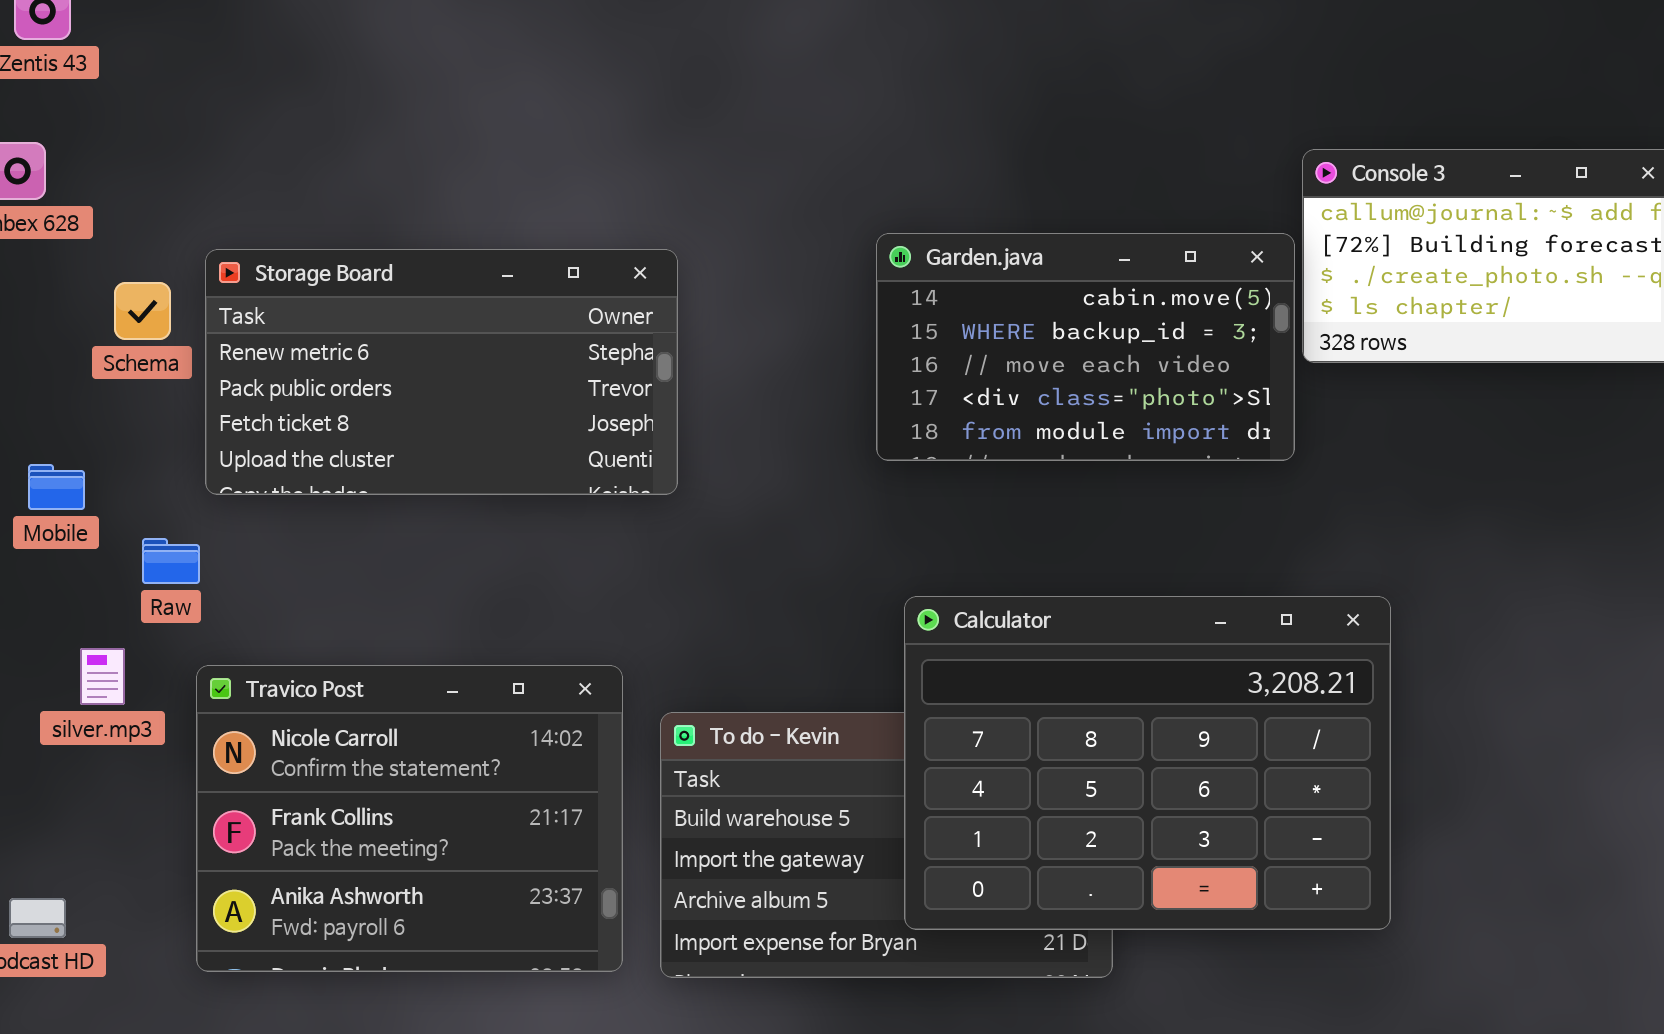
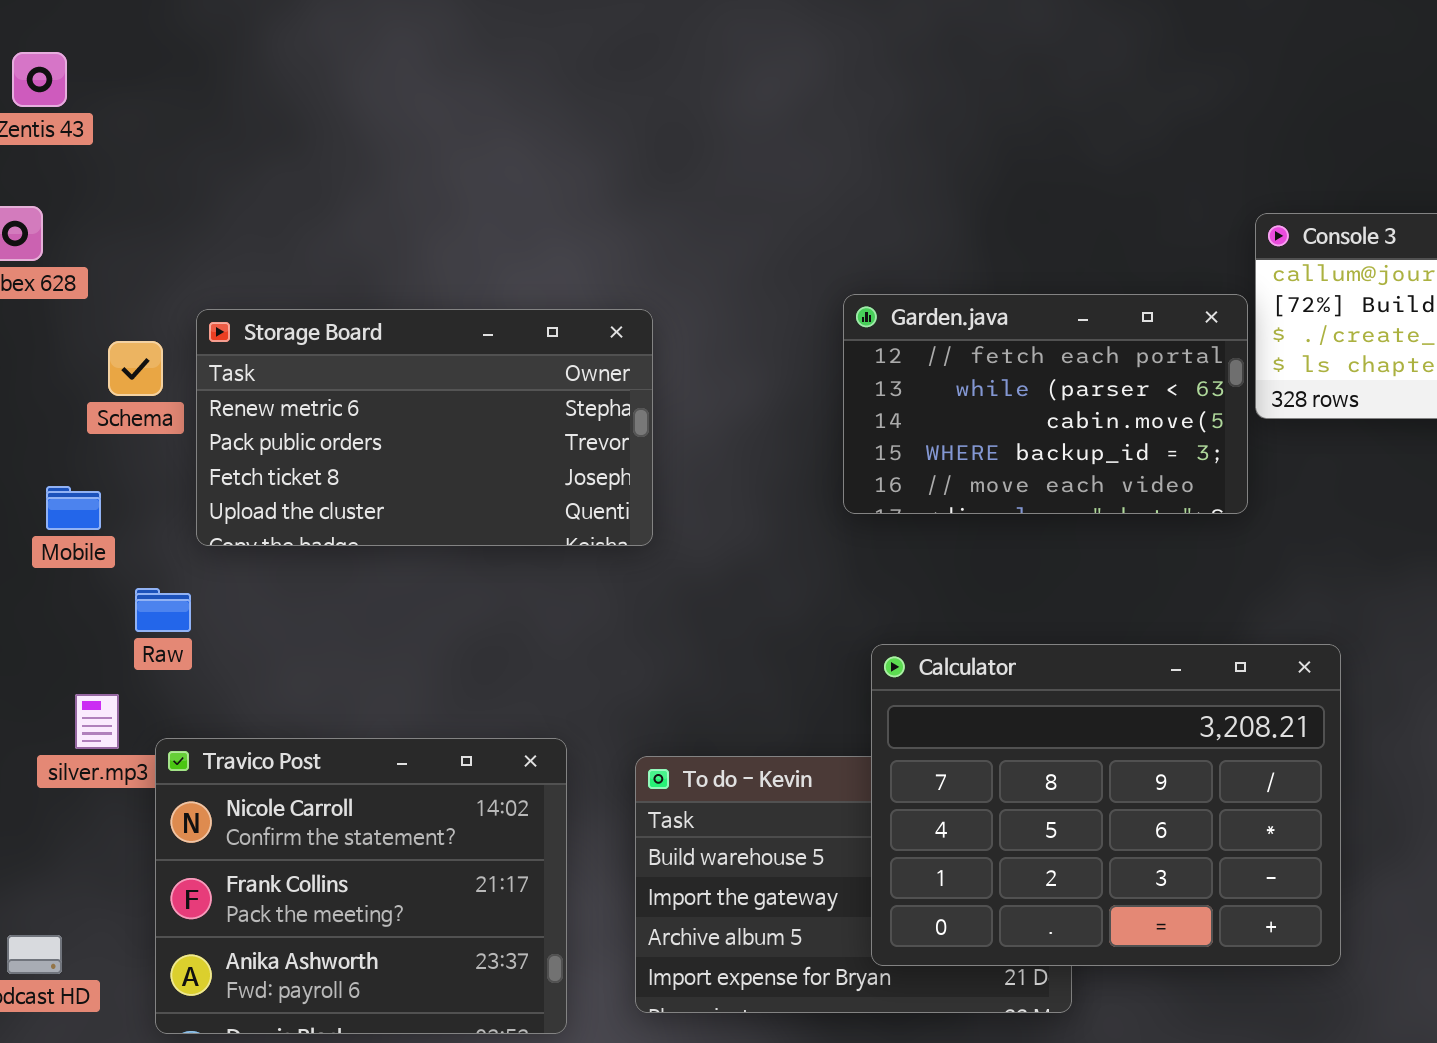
Garden.java: [876,233,1295,461] -> [843,294,1248,514], scrolled up 2 rows
Mobile: [28,464,85,510] -> [46,486,101,530], moved
Travico Post: [196,665,623,972] -> [155,738,567,1034], moved

